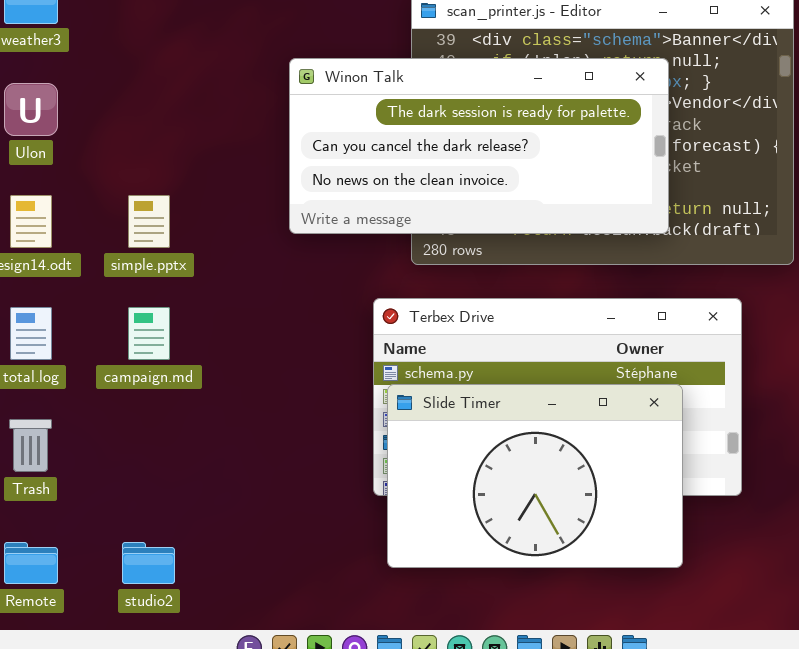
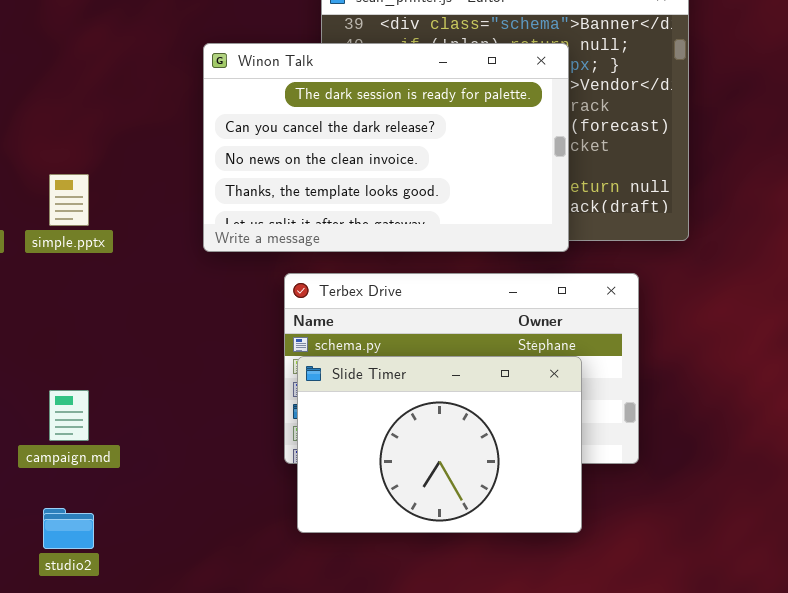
Winon Talk: [289,58,669,234] -> [203,43,569,252], resized
campaign.md: [128,307,170,360] -> [49,390,89,441], moved

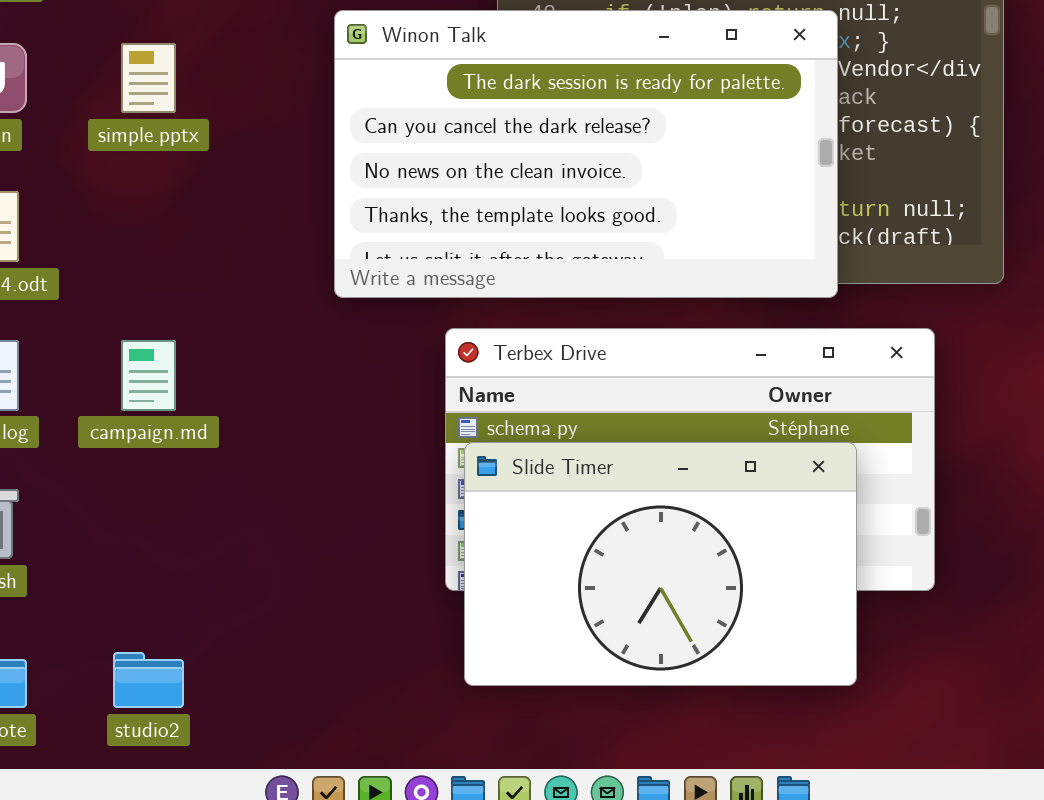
simple.pptx: [49,174,89,226] -> [121,43,176,113], moved
campaign.md: [49,390,89,441] -> [121,340,176,411], moved

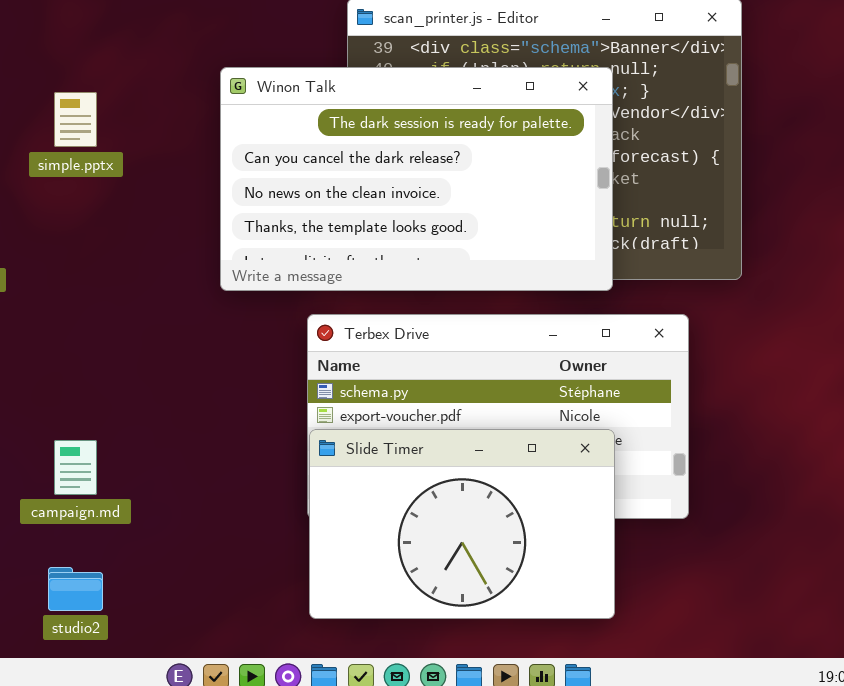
campaign.md: [121,340,176,411] -> [54,440,97,495], moved
Slide Timer: [464,442,857,686] -> [309,429,615,619], moved

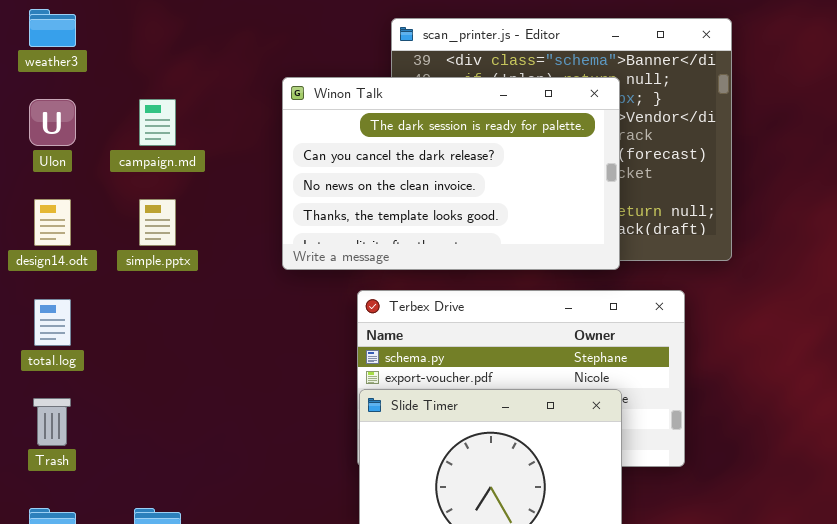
simple.pptx: [54,92,97,147] -> [139,199,176,246], moved
campaign.md: [54,440,97,495] -> [139,99,176,146], moved

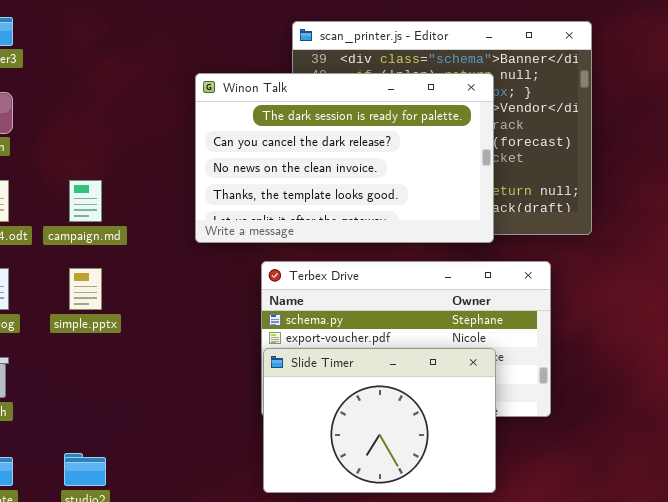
campaign.md: [139,99,176,146] -> [69,180,102,222], moved
simple.pptx: [139,199,176,246] -> [69,268,102,310], moved

